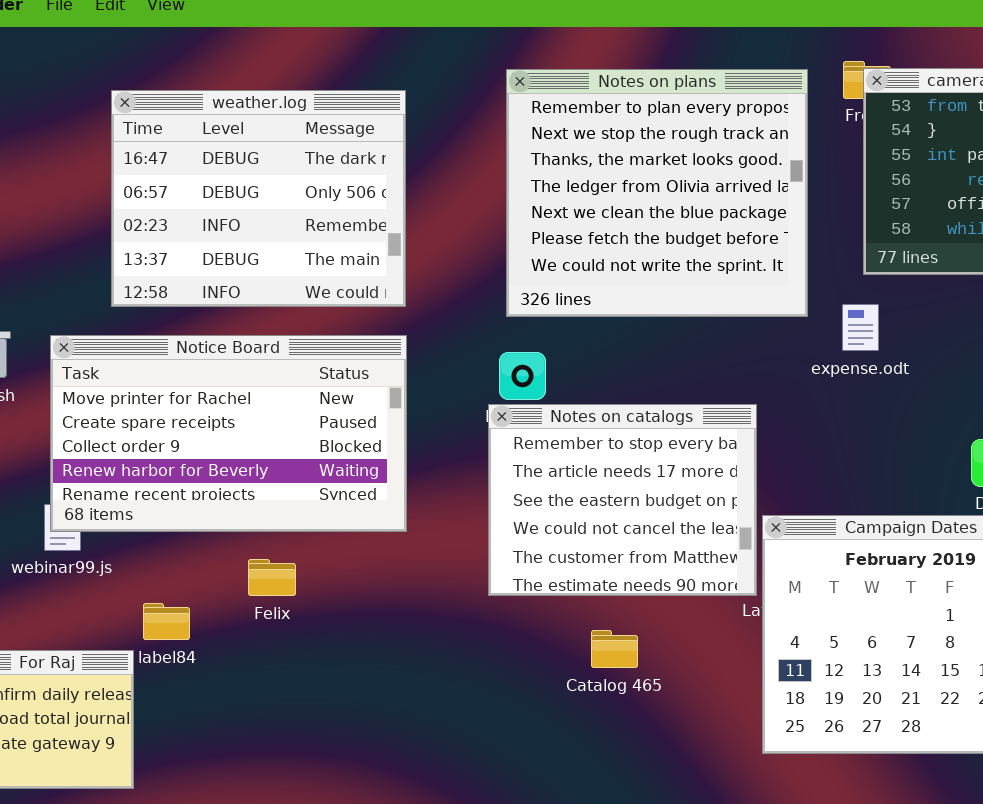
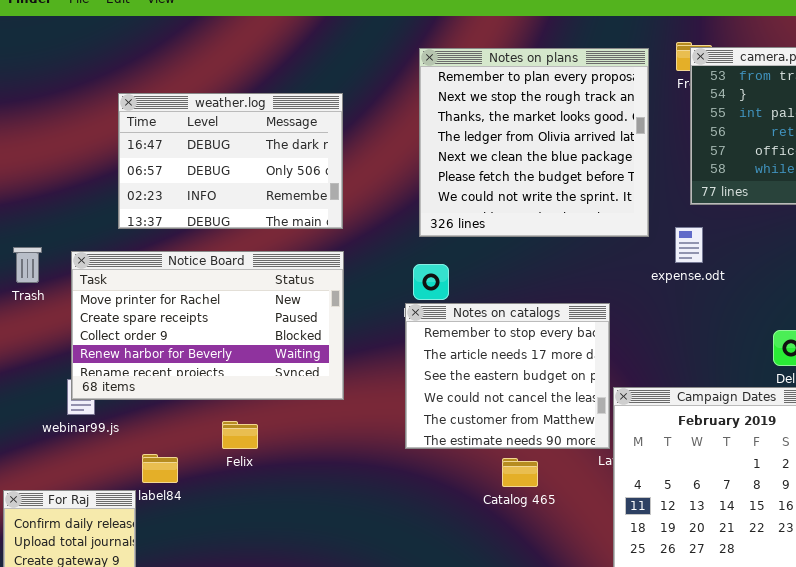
weather.log: [111,90,406,307] -> [118,93,343,229], resized
Catalog 465: [591,630,638,668] -> [502,458,538,487], moved

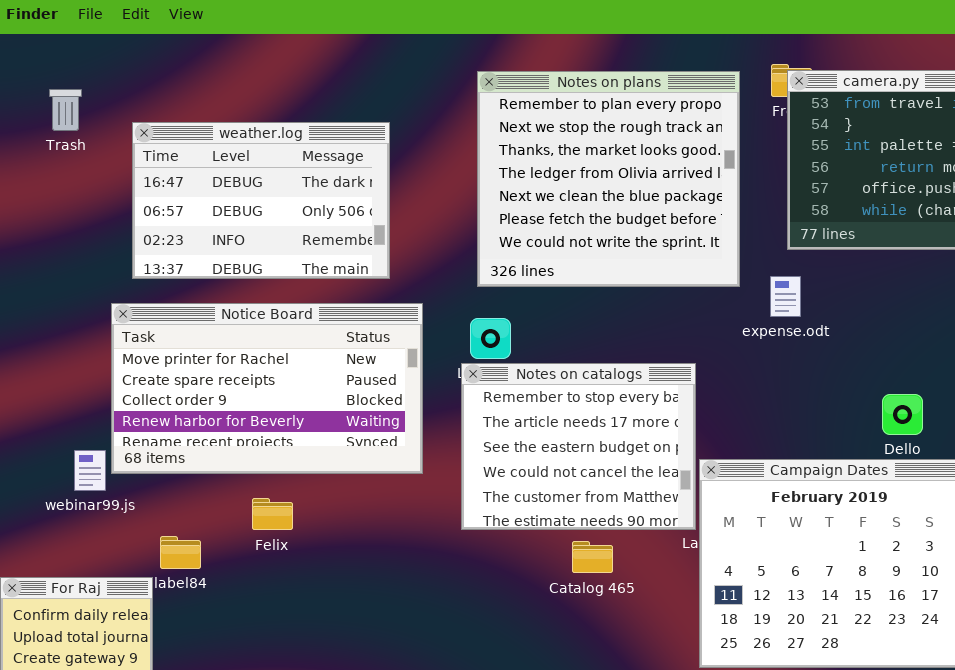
Trash: [13,247,42,283] -> [49,89,82,131], moved
Notice Board: [71,251,344,400] -> [111,303,423,474], moved

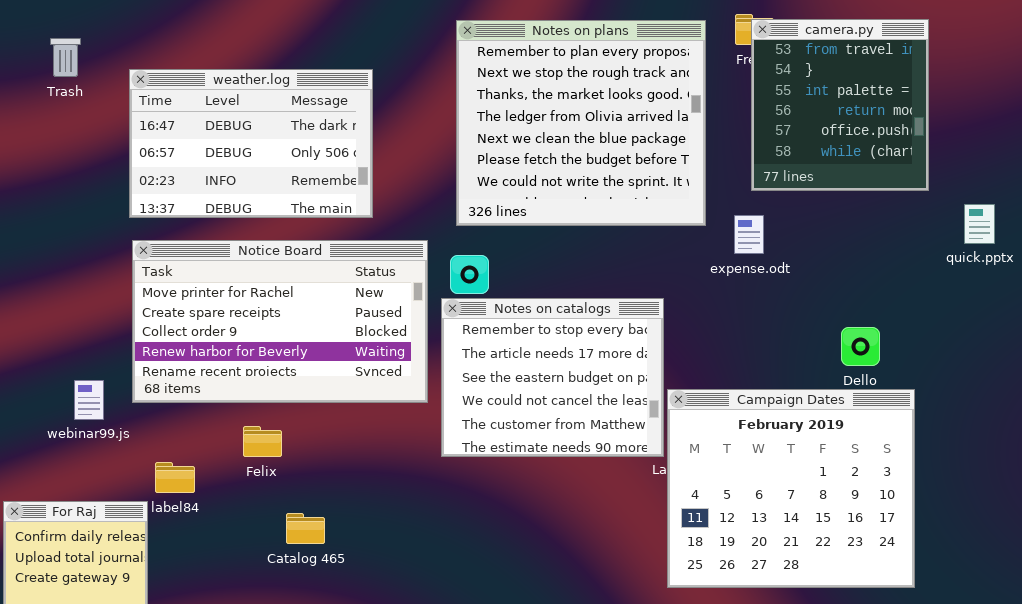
Notice Board: [111,303,423,474] -> [132,240,428,403], moved
Catalog 465: [572,541,613,573] -> [286,513,325,544], moved

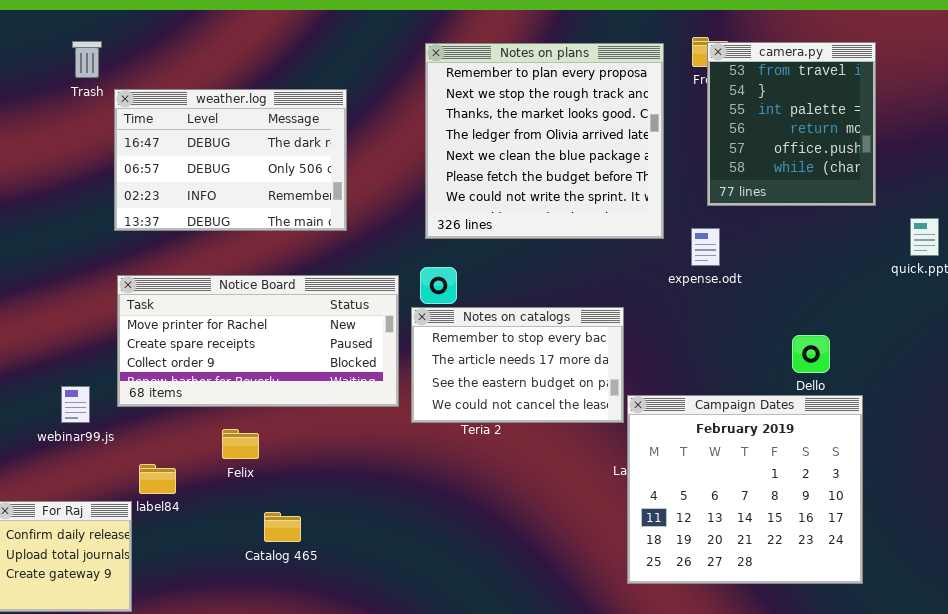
Trash: [50,38,81,77] -> [72,41,102,78], moved
Notice Board: [132,240,428,403] -> [117,275,399,407], resized
Notes on catalogs: [441,298,664,457] -> [411,307,624,423], resized

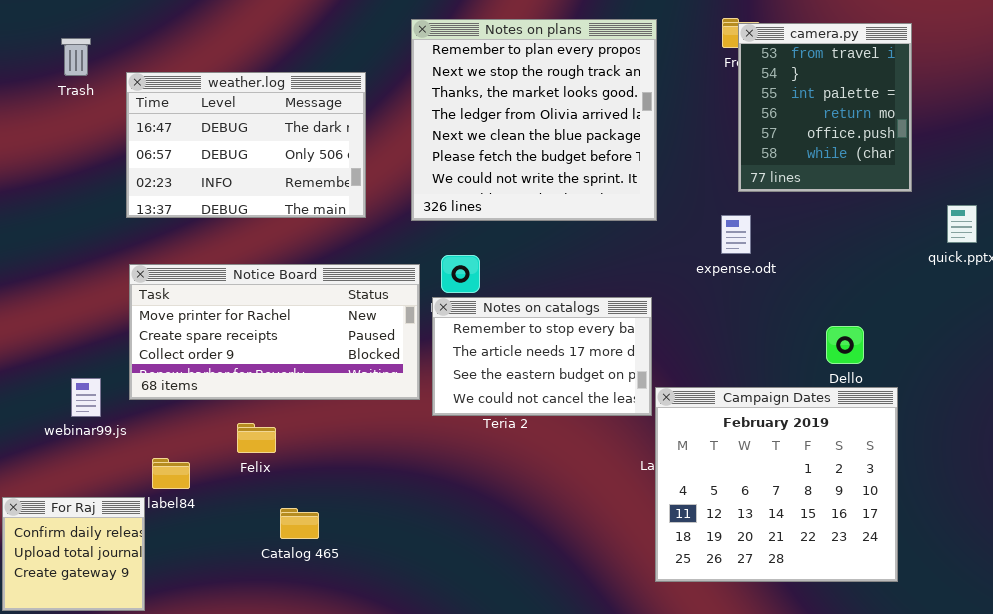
Trash: [72,41,102,78] -> [61,38,91,76], moved
Notes on plans: [425,43,664,239] -> [411,19,657,221], moved

